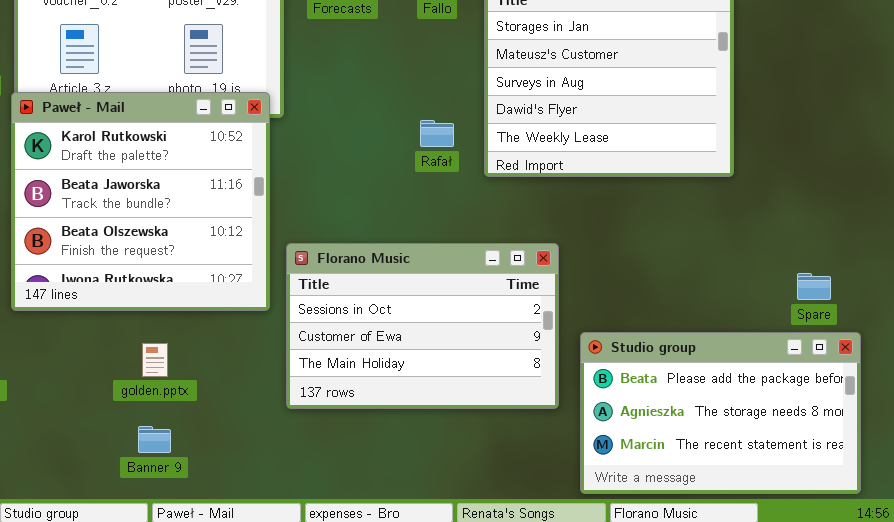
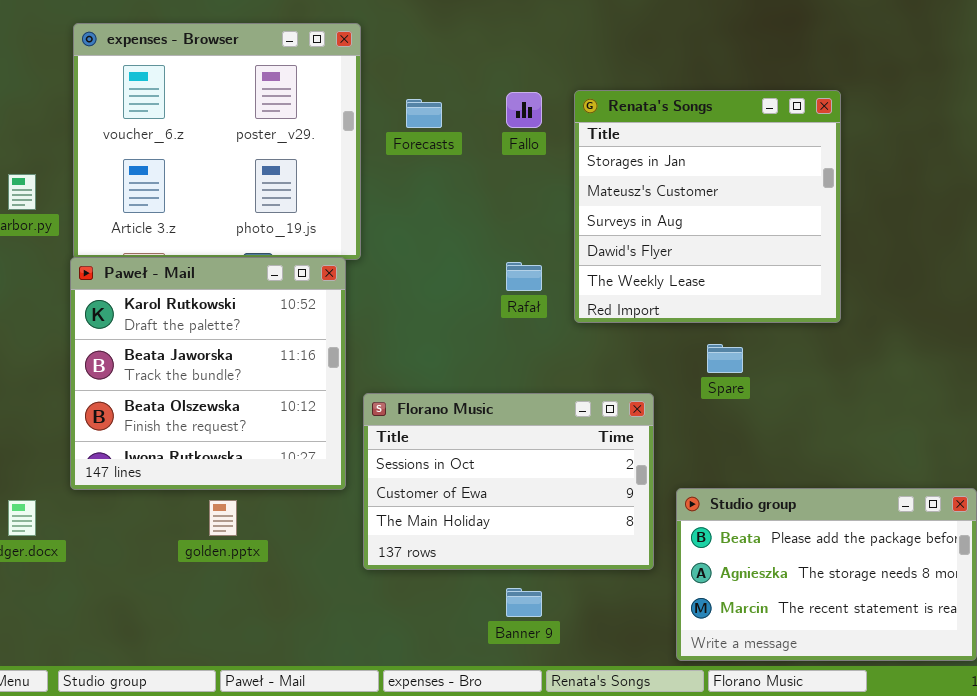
Paweł - Mail: [11,92,270,311] -> [70,257,346,490], moved
Spare: [797,273,831,300] -> [707,344,743,373], moved
Banner 9: [138,426,171,453] -> [506,588,542,617], moved

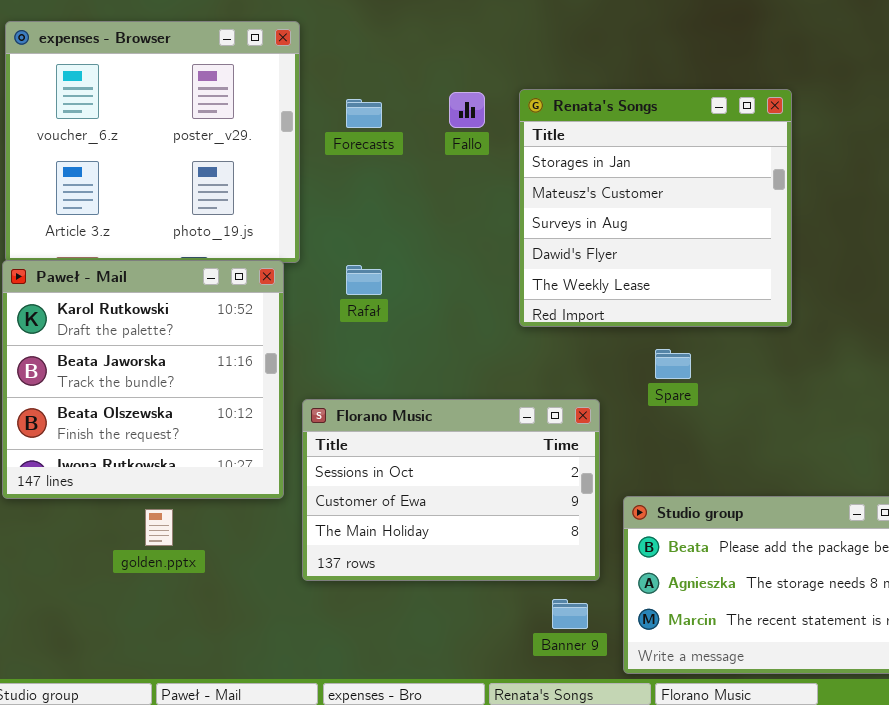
Rafał: [506,262,542,291] -> [346,265,382,295], moved
Banner 9: [506,588,542,617] -> [552,599,588,629], moved

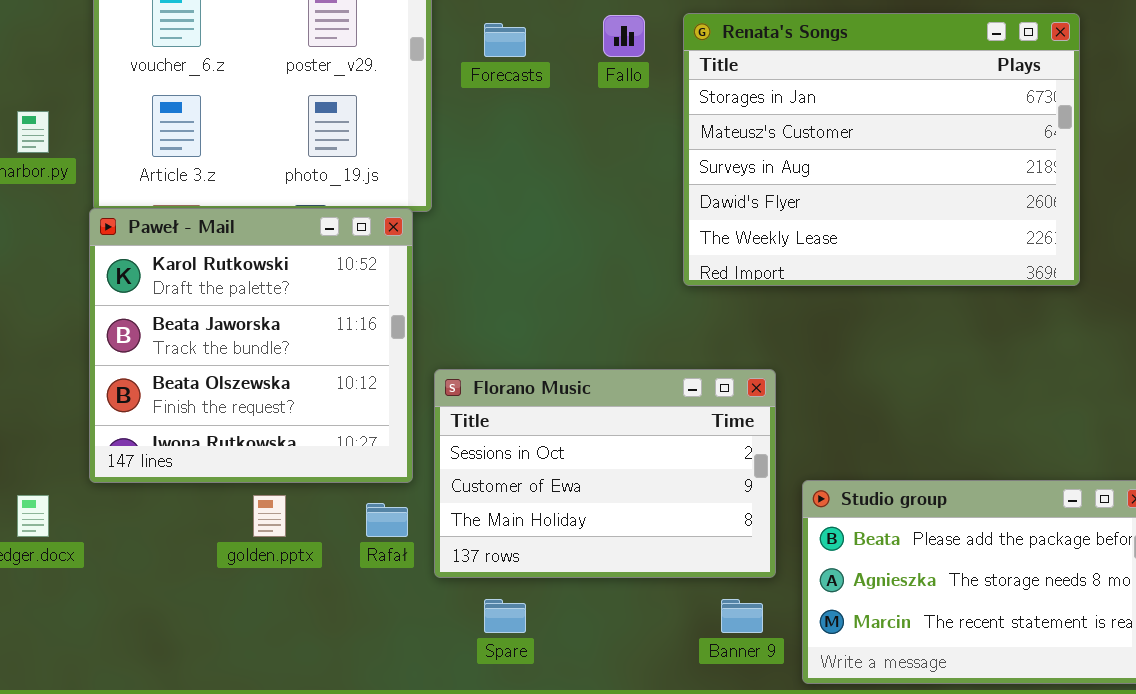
Renata's Songs: [519,89,792,327] -> [683,13,1080,286], resized
Rafał: [346,265,382,295] -> [366,503,408,537], moved
Spare: [655,349,691,379] -> [484,599,526,633], moved

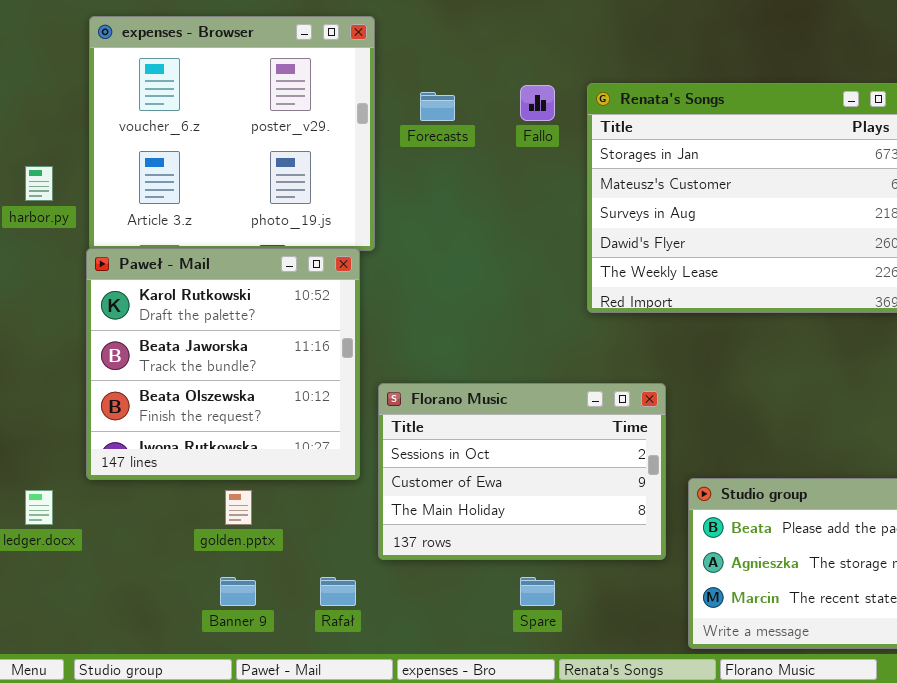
Rafał: [366,503,408,537] -> [320,577,356,606], moved
Spare: [484,599,526,633] -> [520,577,555,606], moved
Banner 9: [721,599,763,633] -> [220,577,256,606], moved

